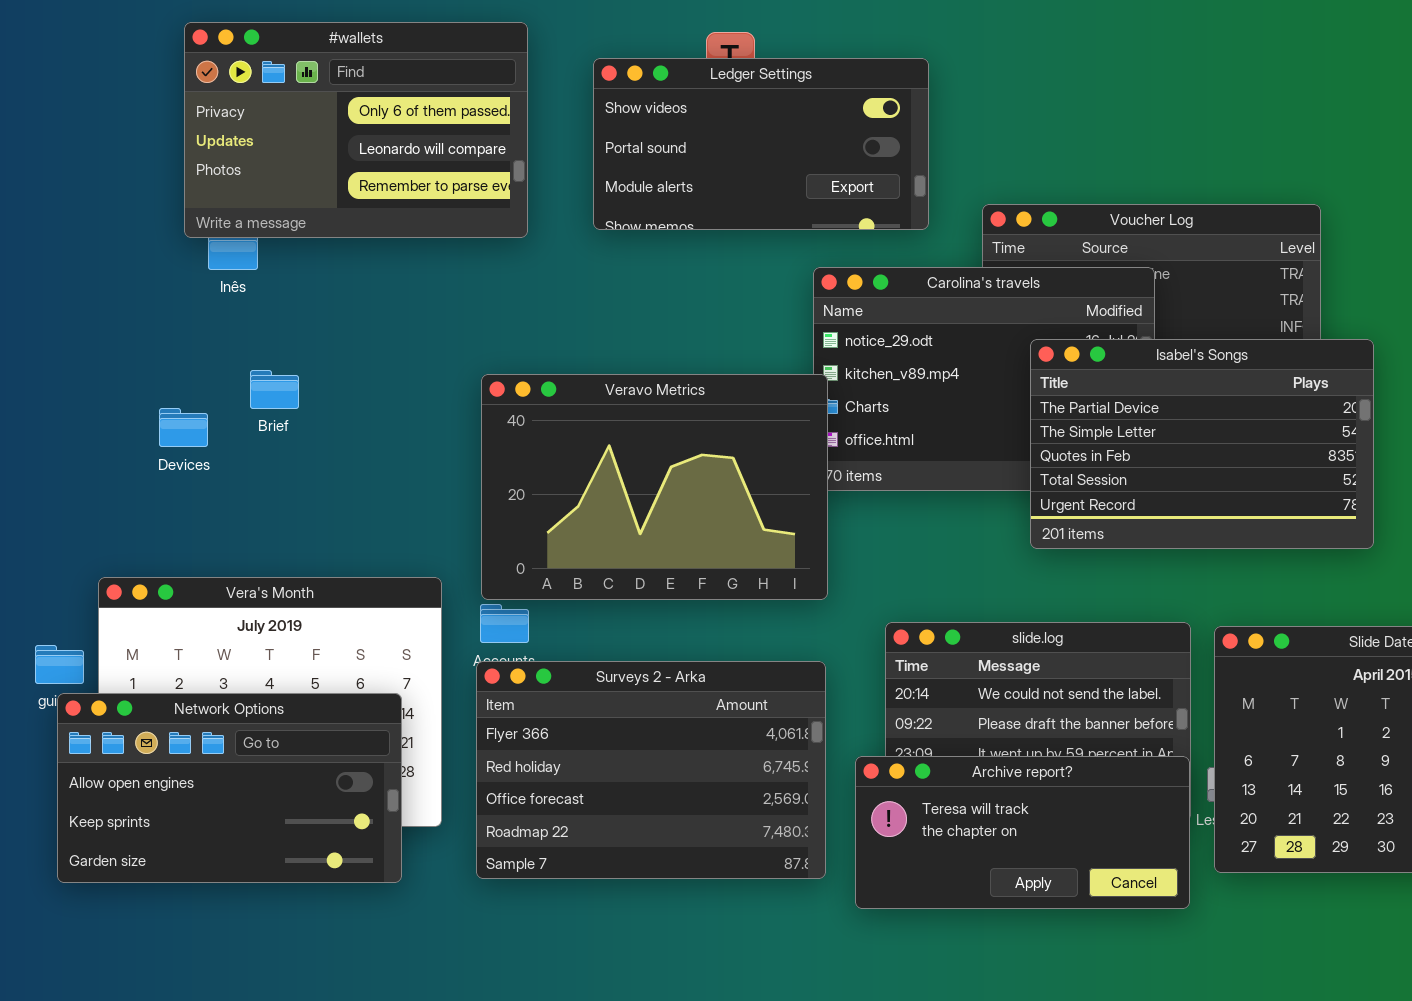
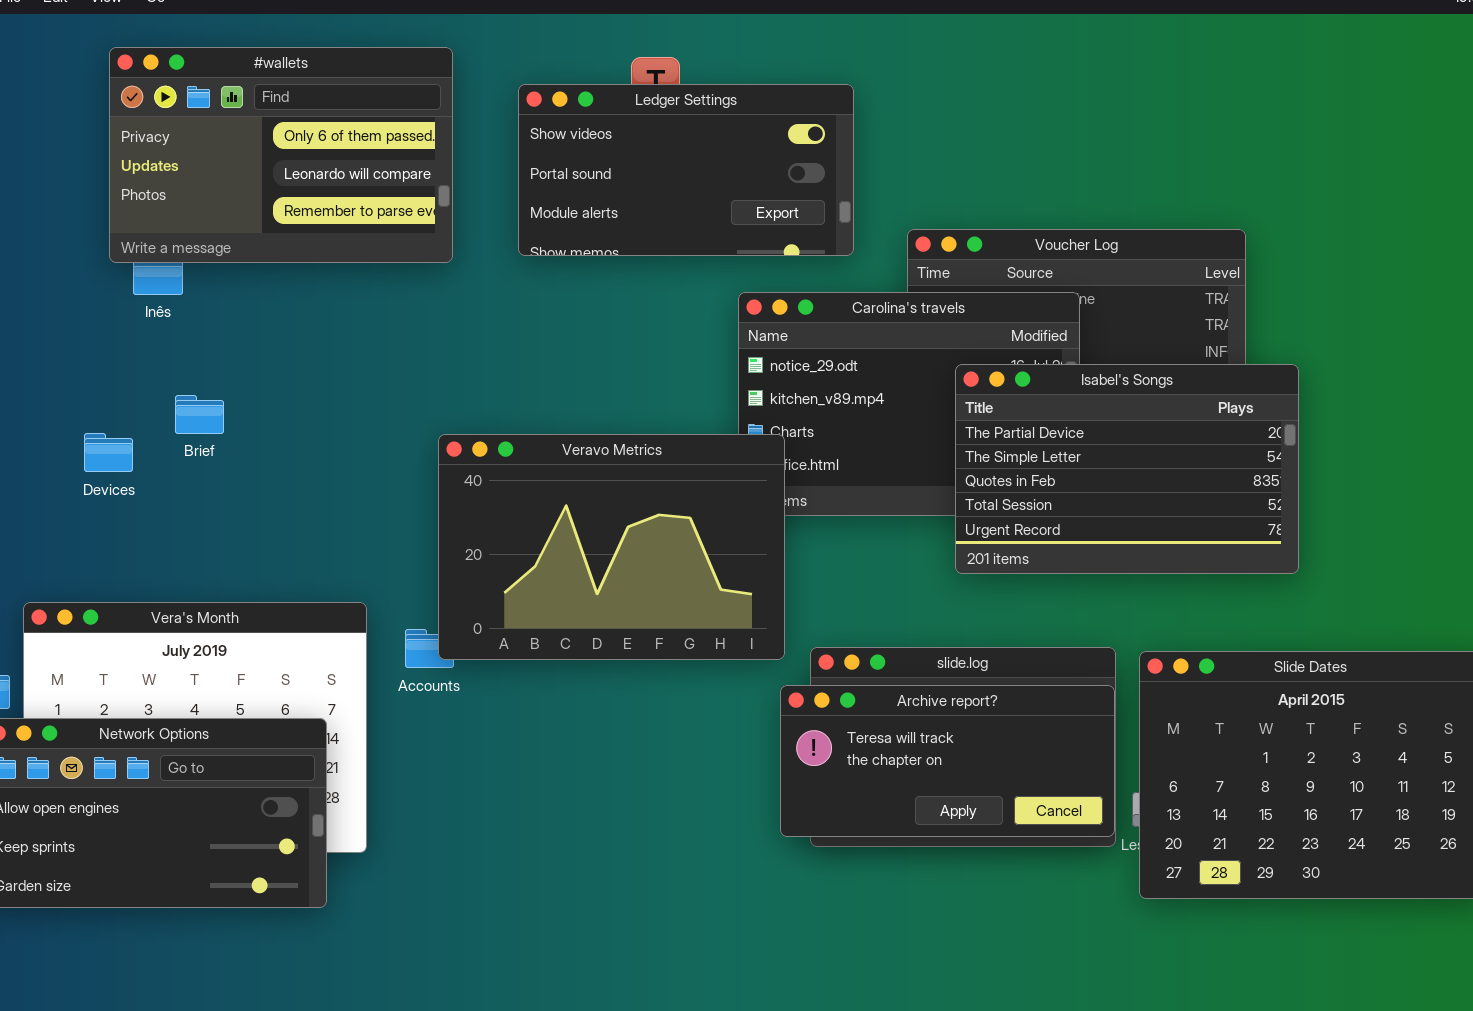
Veravo Metrics: [481,374,828,600] -> [438,434,785,660], moved
Surveys 2 - Arka: [476,661,826,879] -> none, closed
Archive report?: [855,756,1190,909] -> [780,685,1115,837], moved

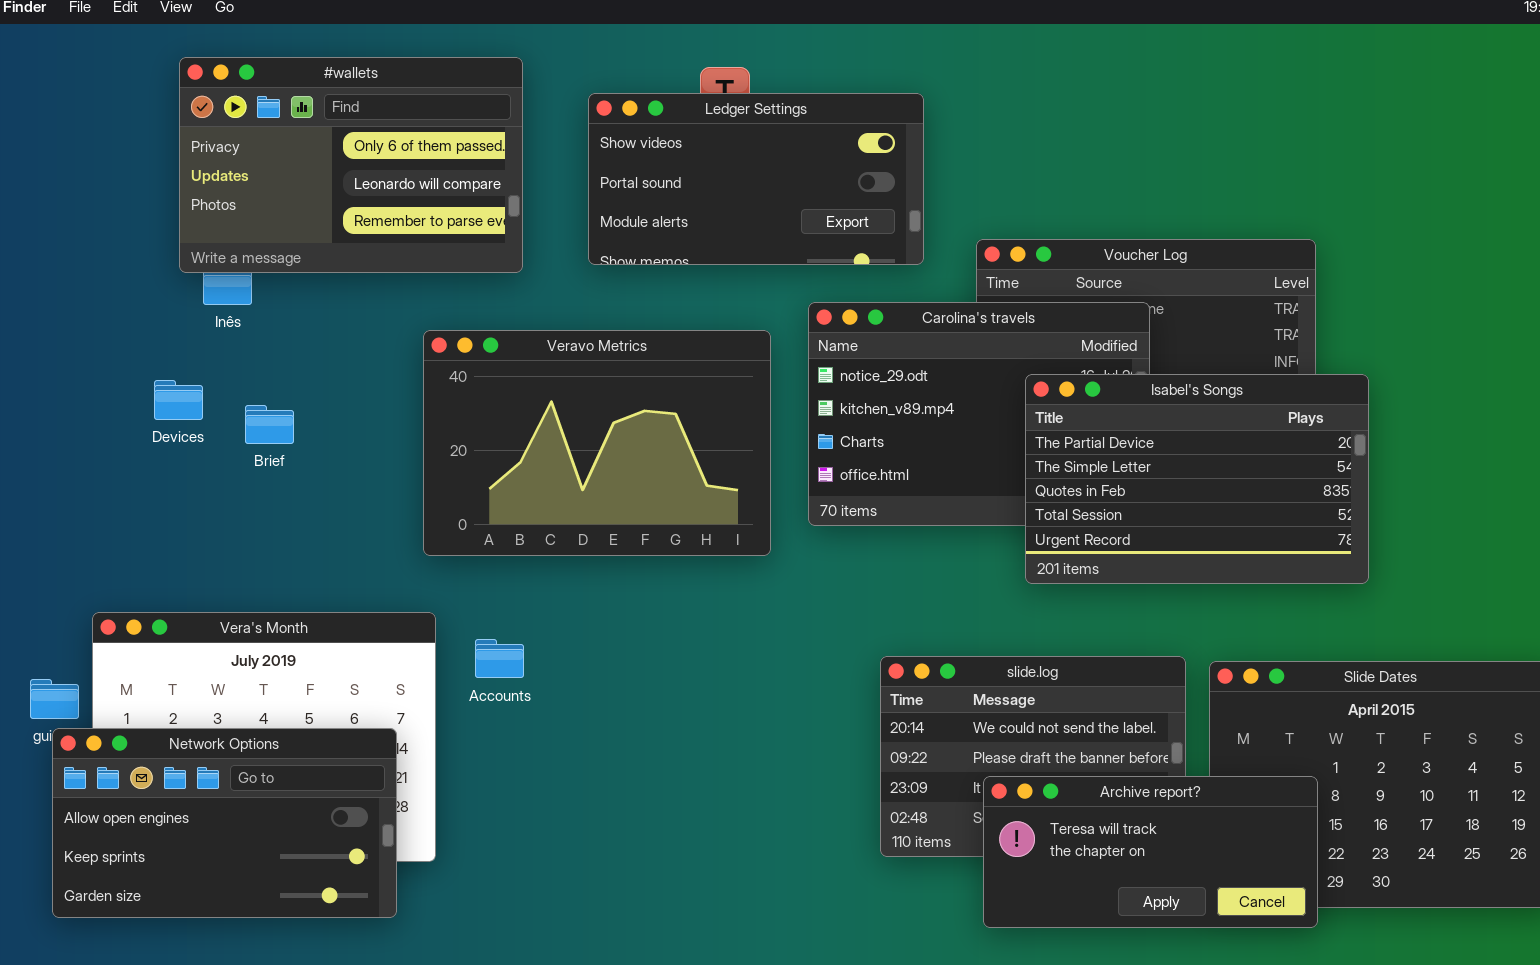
Devices: [84,433,133,472] -> [154,380,203,420], moved
Veravo Metrics: [438,434,785,660] -> [423,330,771,556], moved
Archive report?: [780,685,1115,837] -> [983,776,1318,928], moved

